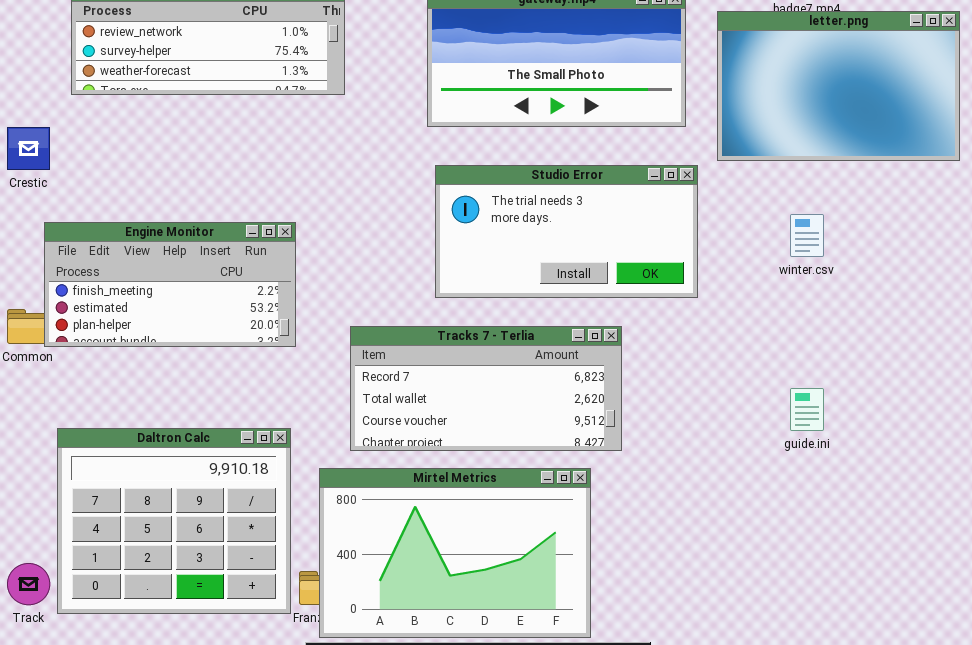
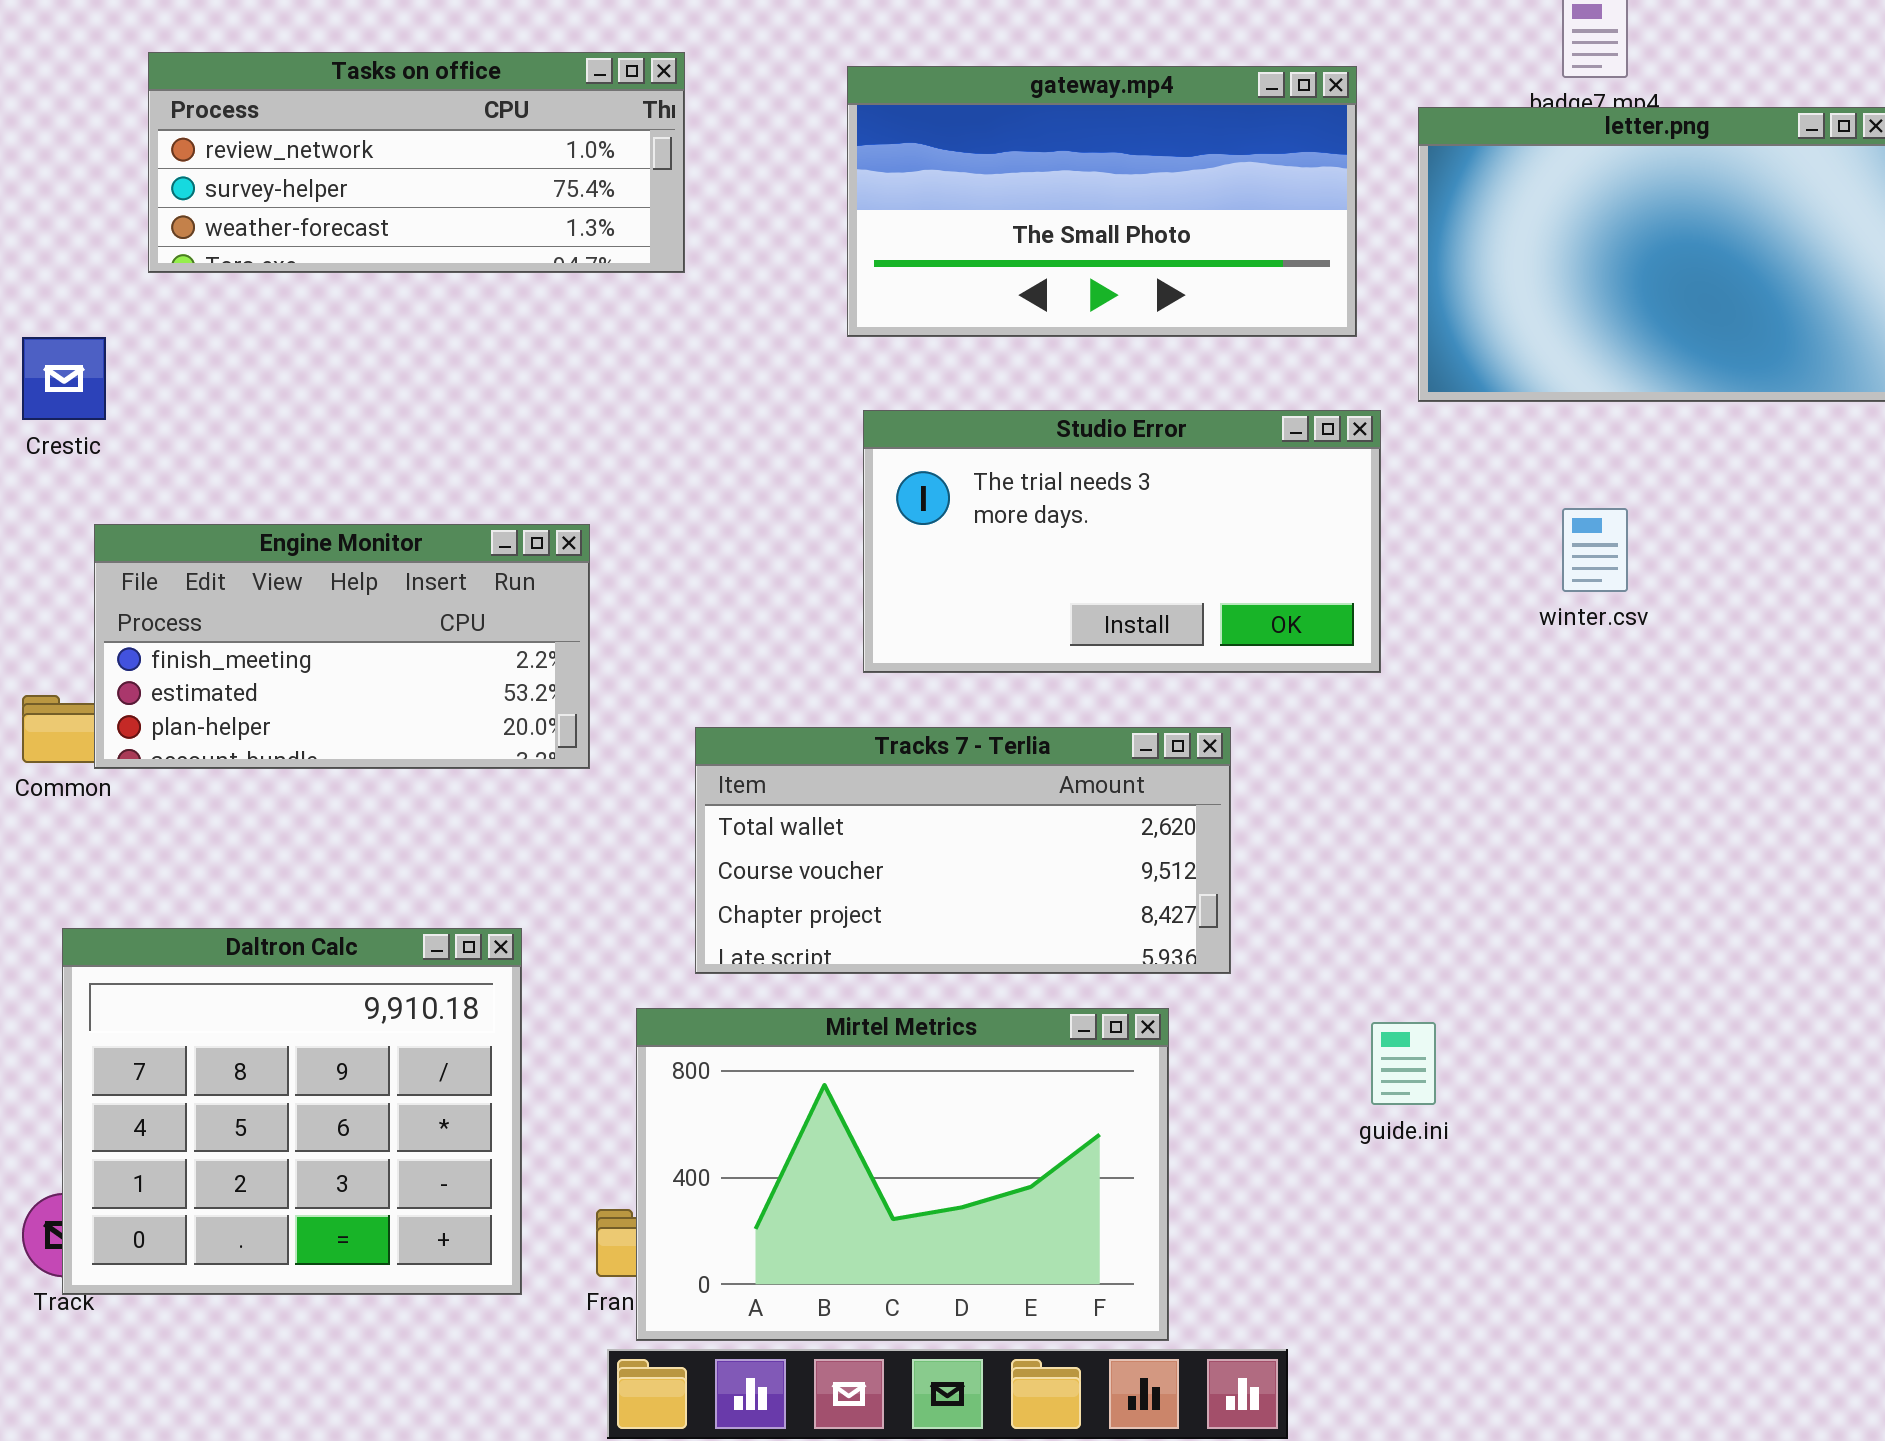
Tracks 7 - Terlia: [350,326,622,451] -> [695,727,1231,974], scrolled down 1 row
guide.ini: [790,388,824,431] -> [1371,1022,1436,1105], moved
Daltron Calc: [57,428,291,614] -> [62,928,522,1295], moved

